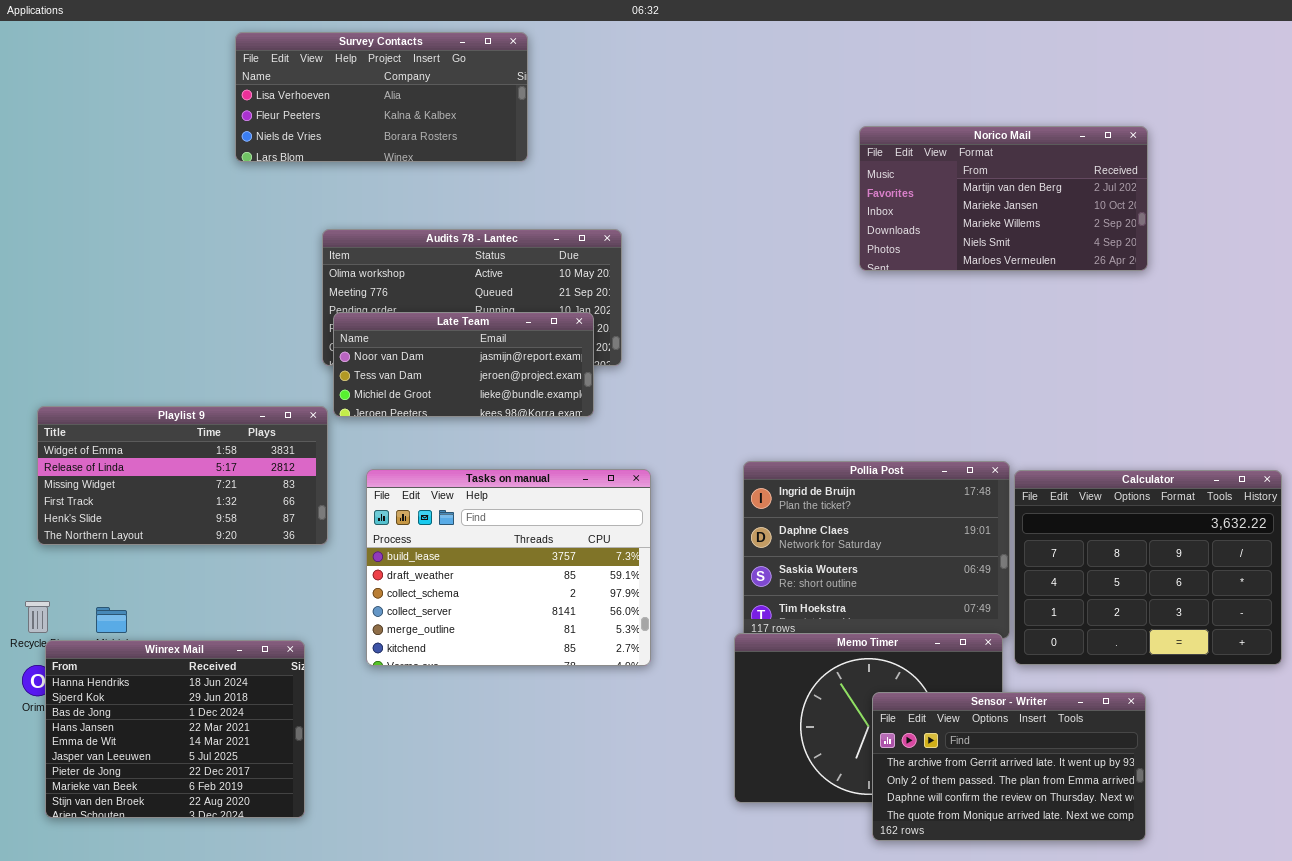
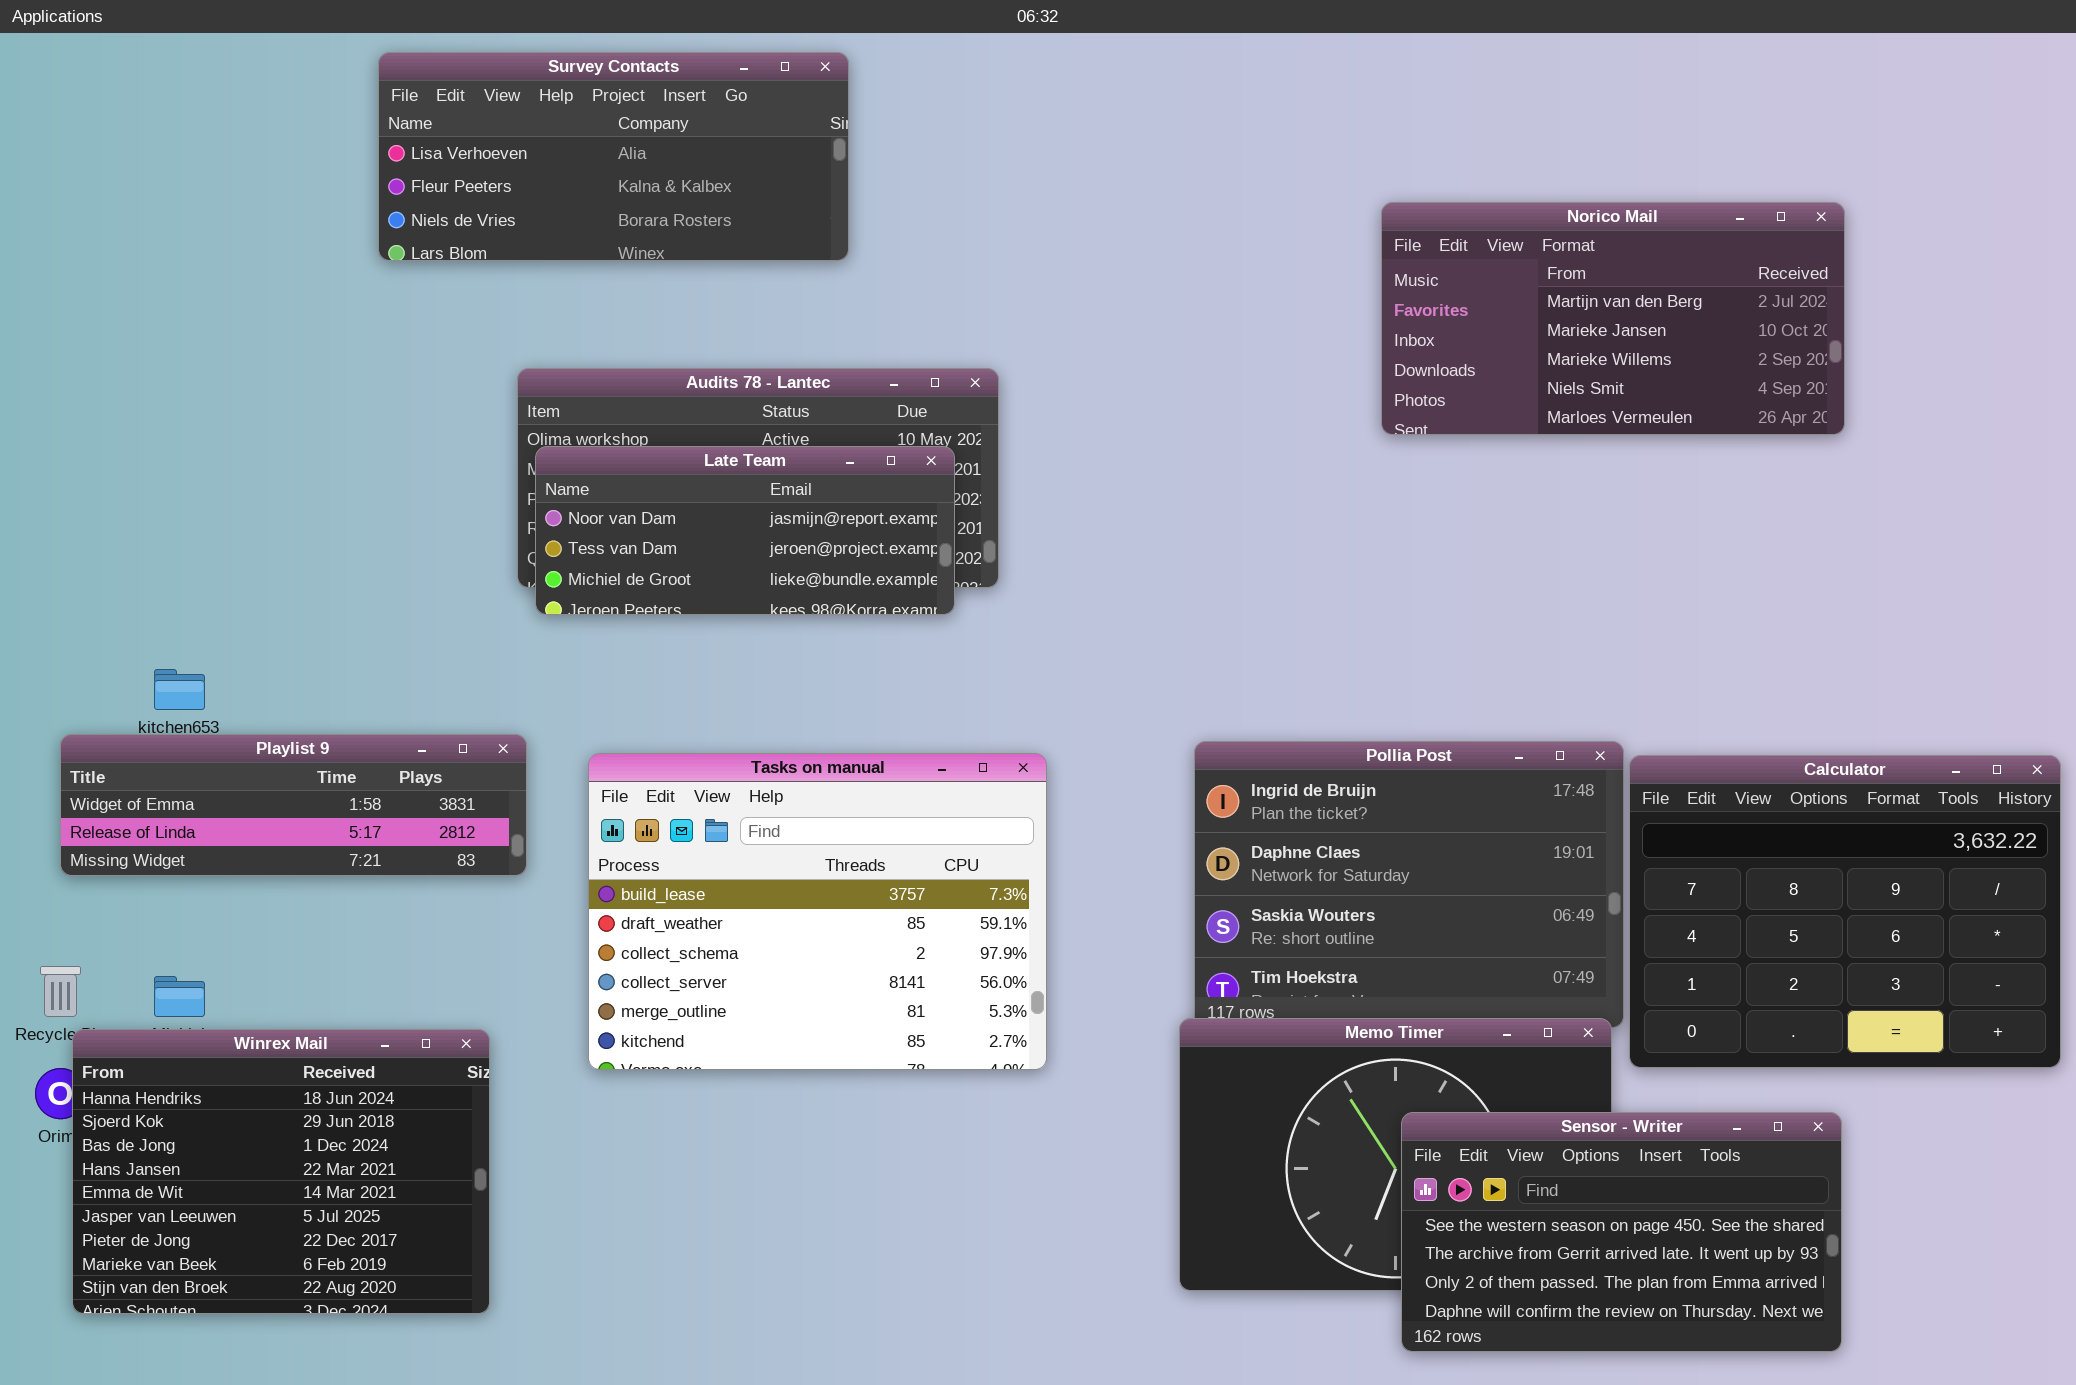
Late Team: [333,312,594,417] -> [535,446,955,615], moved
Playlist 9: [37,406,328,545] -> [60,734,527,876], resized
Sensor - Writer: [872,692,1146,841] -> [1401,1112,1842,1352], scrolled up 1 row

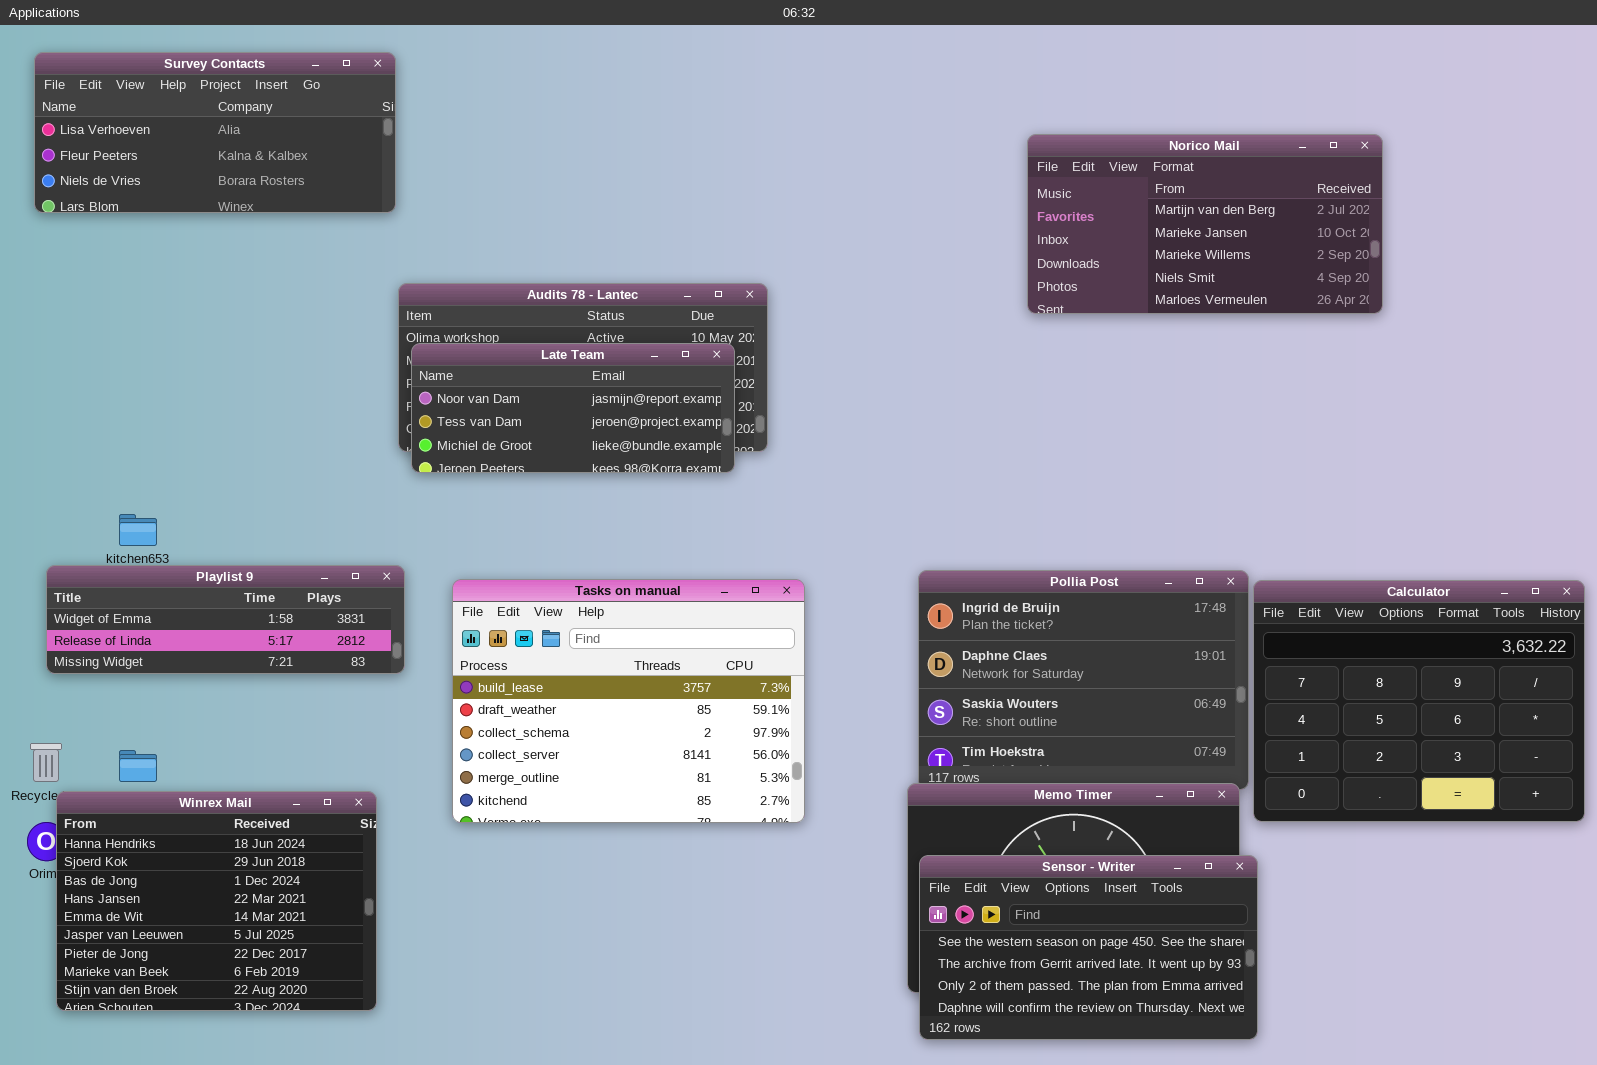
Survey Contacts: [378,52,849,261] -> [34,52,396,213], moved
Norico Mail: [1381,202,1845,435] -> [1027,134,1383,314], moved
Sensor - Writer: [1401,1112,1842,1352] -> [919,855,1258,1040], moved

